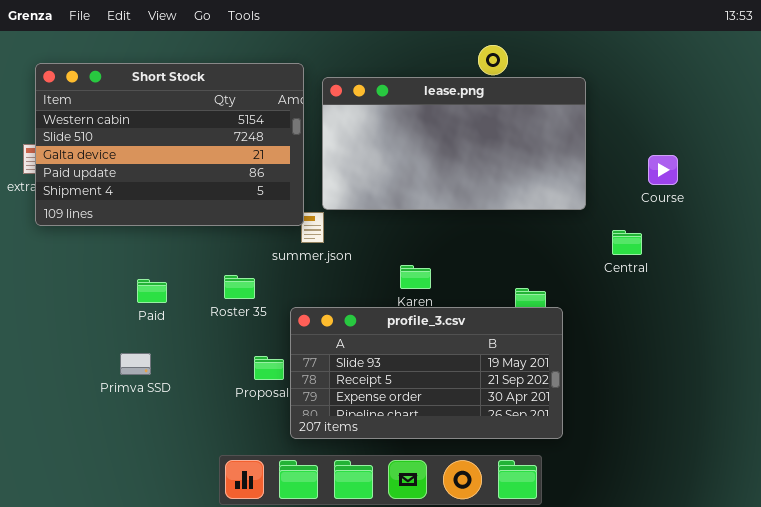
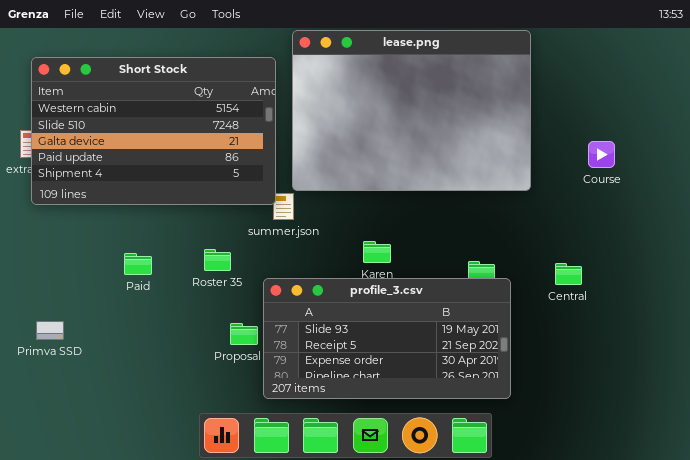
lease.png: [322,77,586,210] -> [292,30,531,191], resized
Central: [612,230,642,255] -> [555,263,582,285], moved
Primva SSD: [120,353,151,375] -> [36,321,64,340], moved

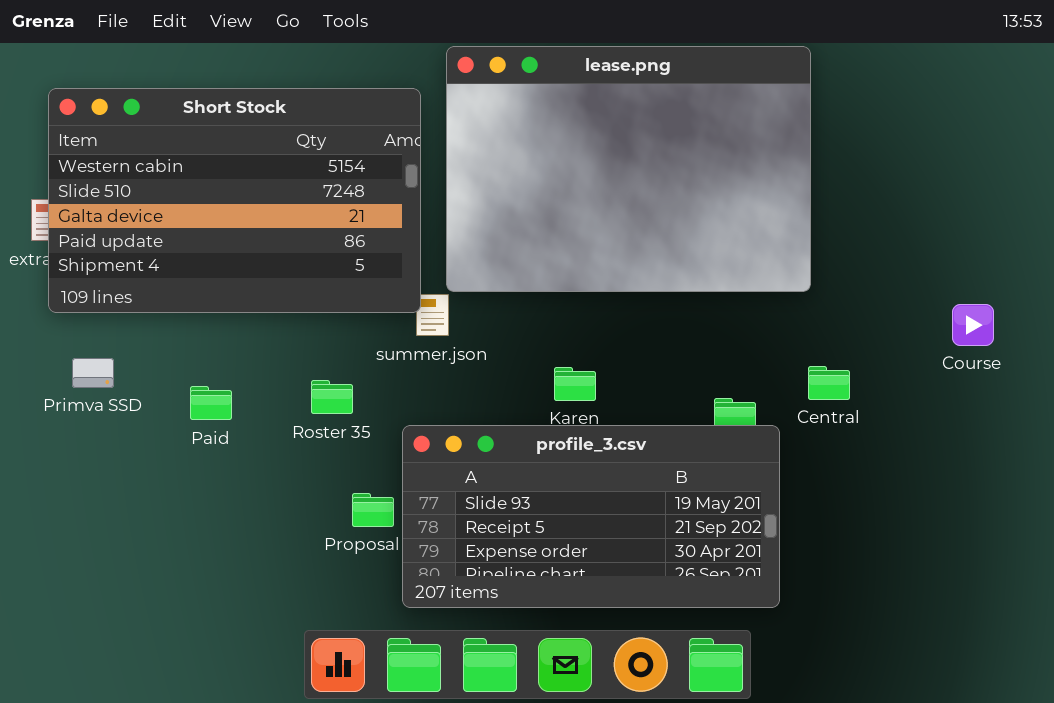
Course: [588,141,615,168] -> [952,304,994,346], moved
Central: [555,263,582,285] -> [808,366,850,400], moved
Primva SSD: [36,321,64,340] -> [72,358,114,388], moved

